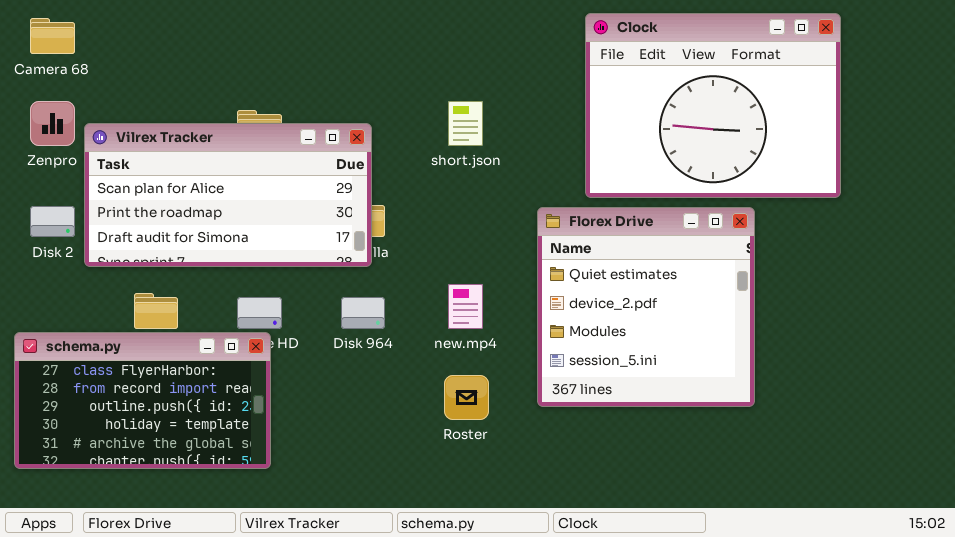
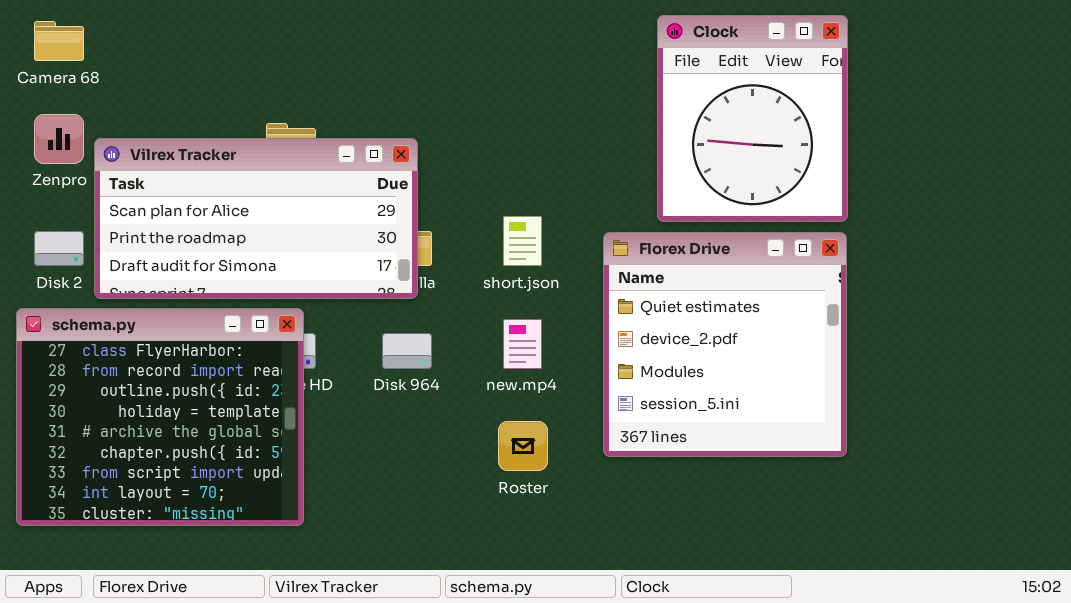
Clock: [585,13,841,198] -> [657,15,848,222], resized
short.json: [448,101,483,146] -> [503,216,542,266], moved
schema.py: [14,332,271,469] -> [16,308,304,526], resized

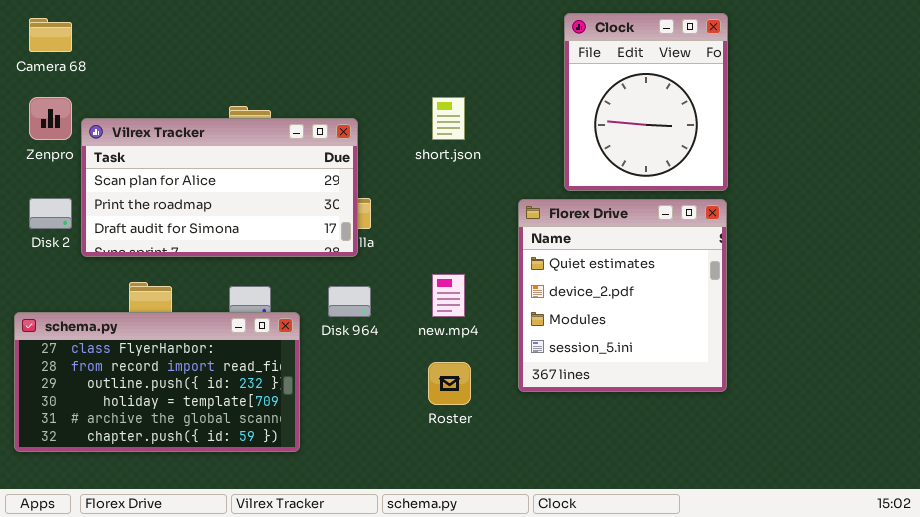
short.json: [503,216,542,266] -> [432,97,465,140], moved
schema.py: [16,308,304,526] -> [14,312,300,452], resized

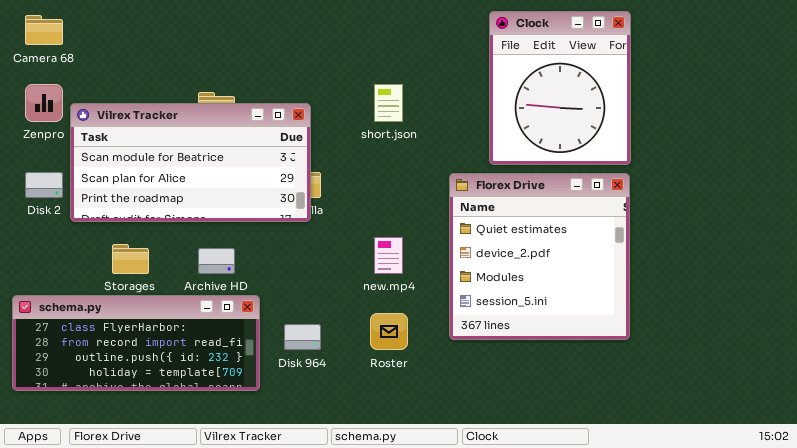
Vilrex Tracker: [81,118,358,257] -> [70,103,311,222], scrolled up 1 row
Disk 964: [328,286,371,317] -> [284,324,321,350], moved
schema.py: [14,312,300,452] -> [12,295,260,391], resized

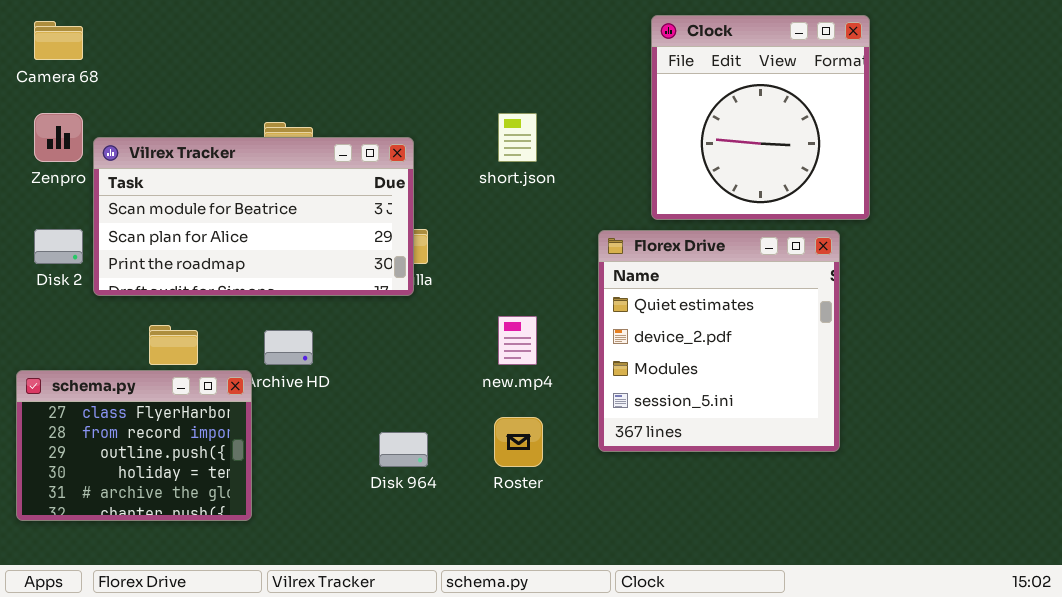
Clock: [489,11,631,165] -> [651,15,870,220], resized
schema.py: [12,295,260,391] -> [16,370,252,521], resized

